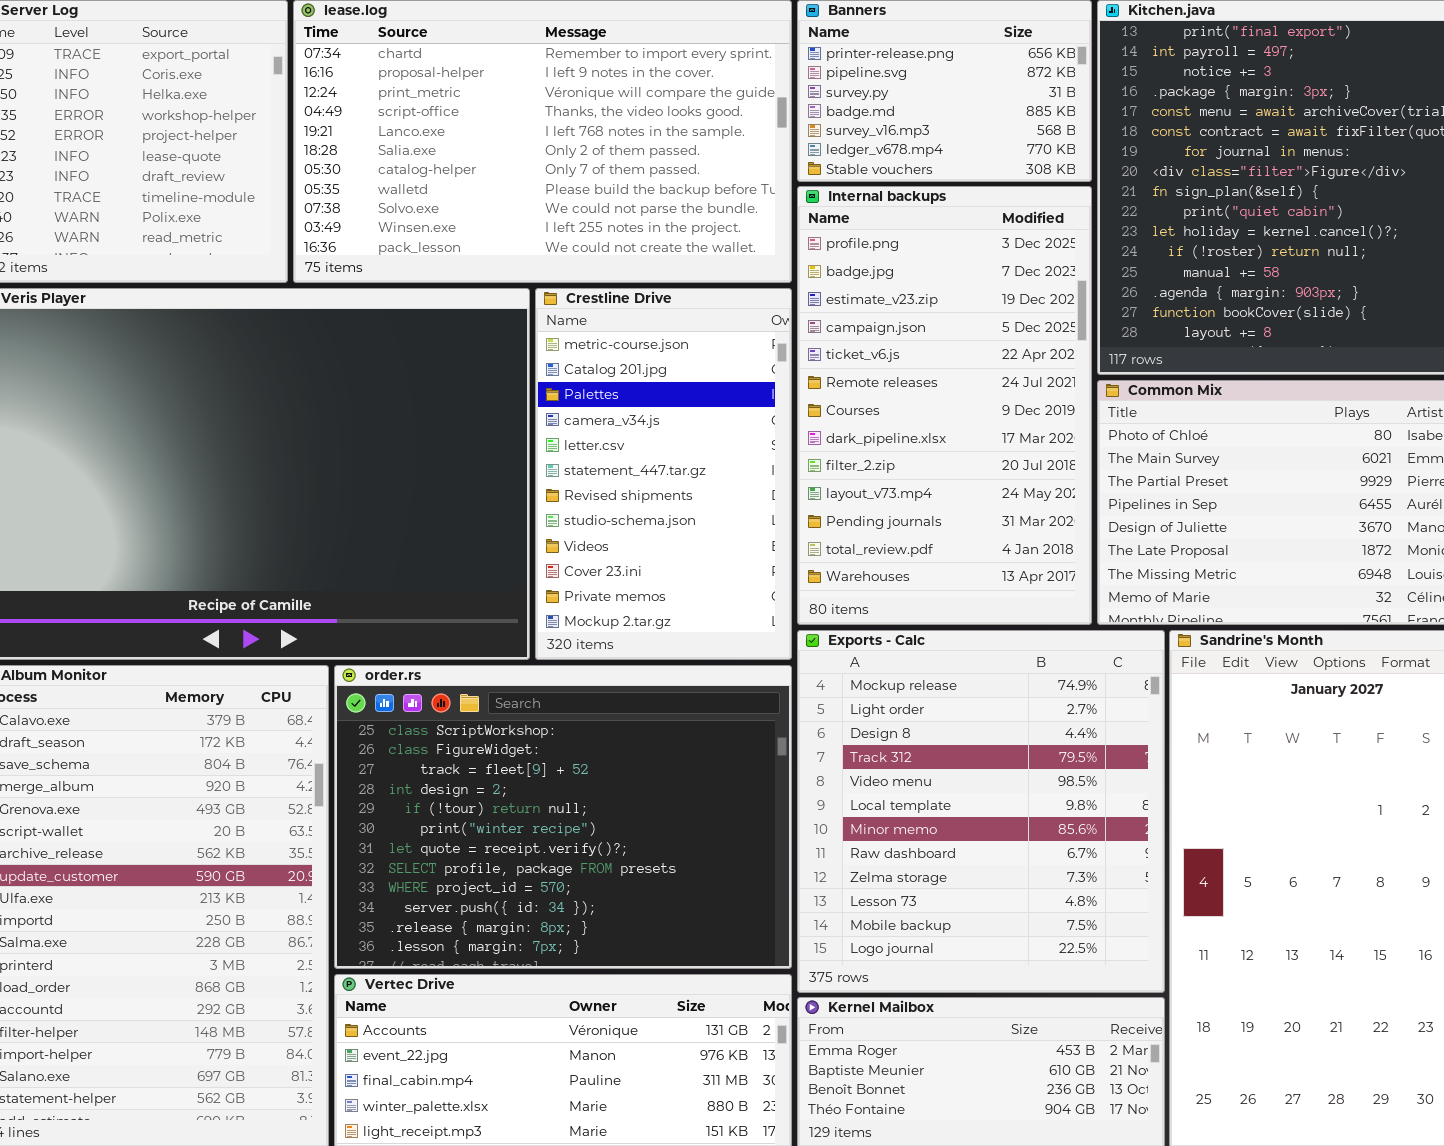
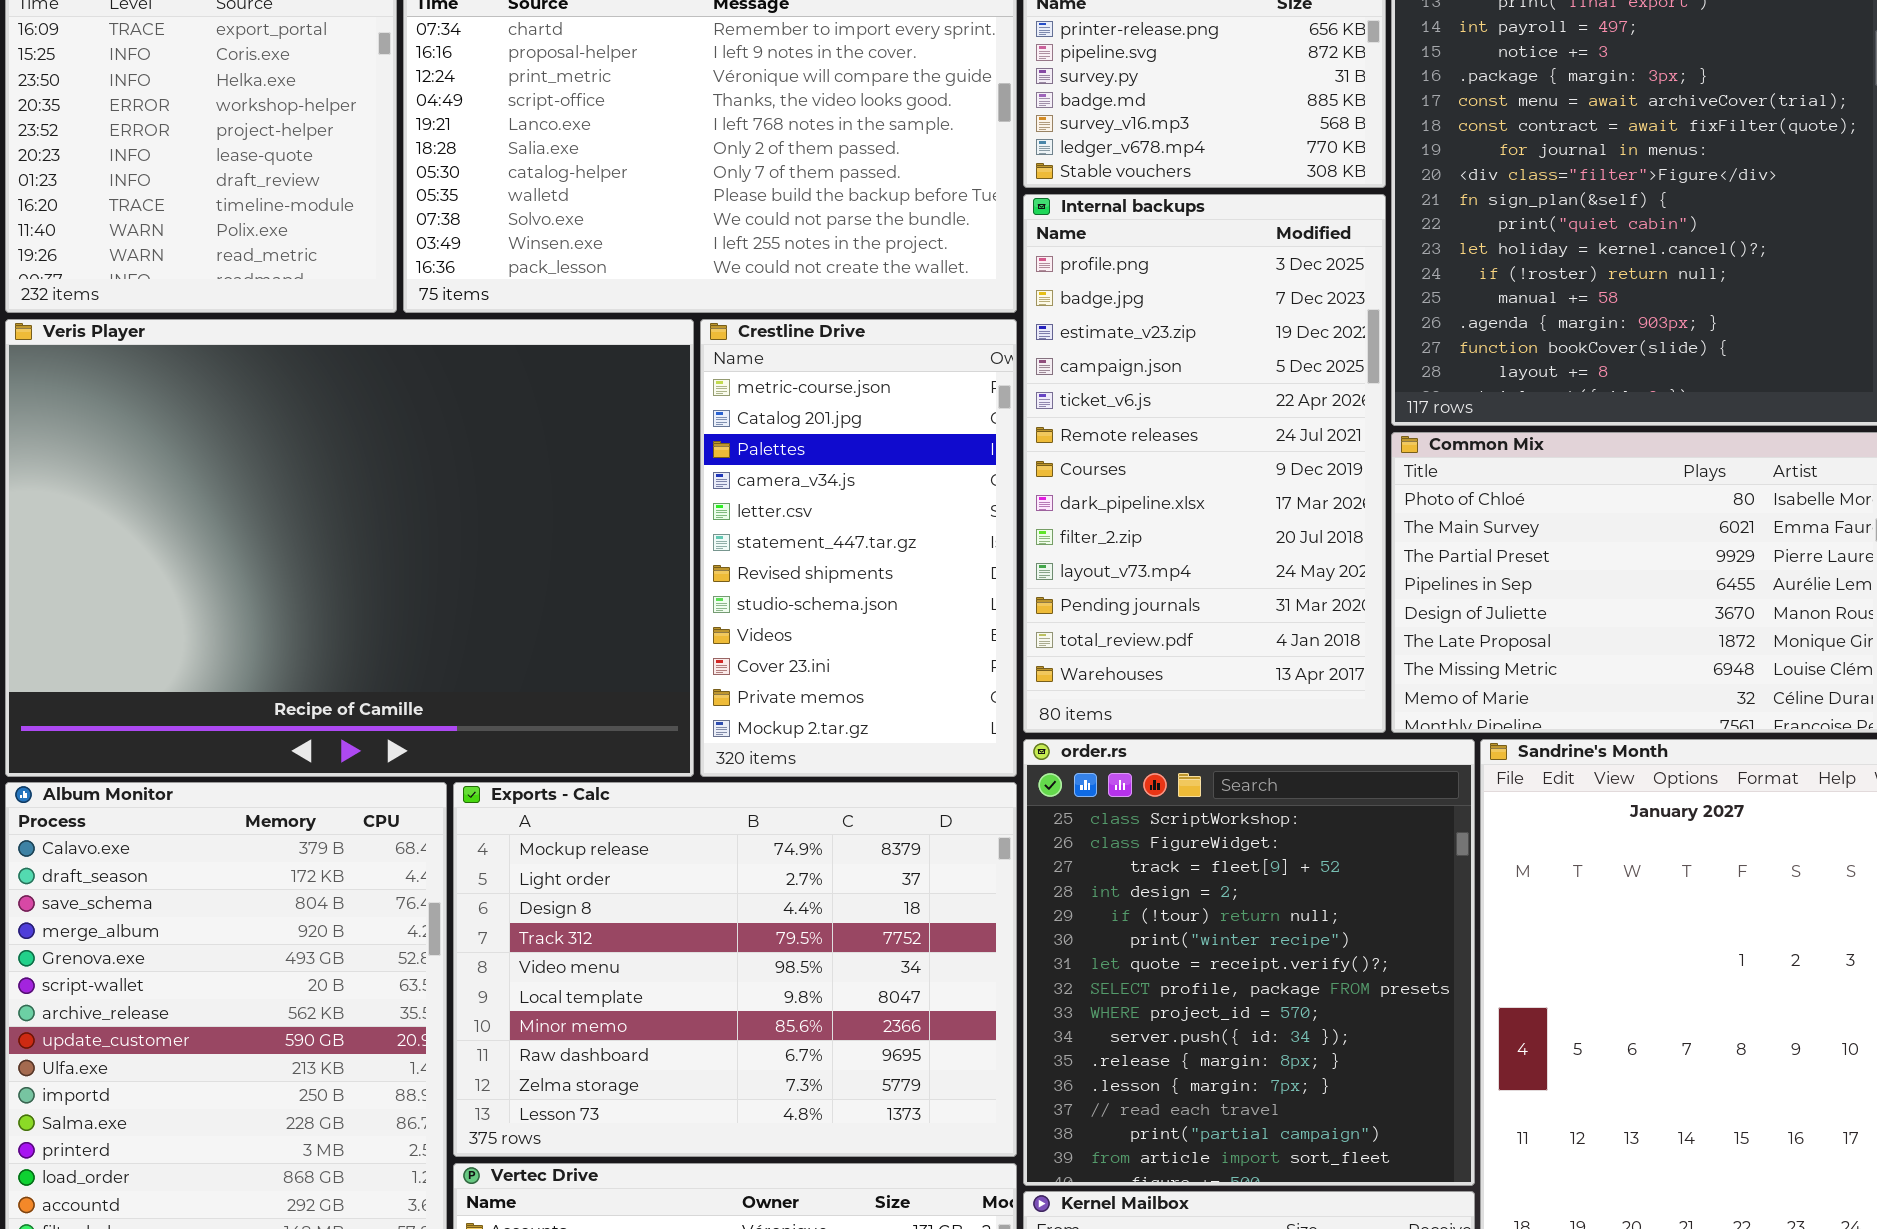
Exports - Calc: [797,630,1165,993] -> [453,782,1017,1157], moved, resized
order.rs: [334,665,792,969] -> [1023,739,1475,1186], moved, resized

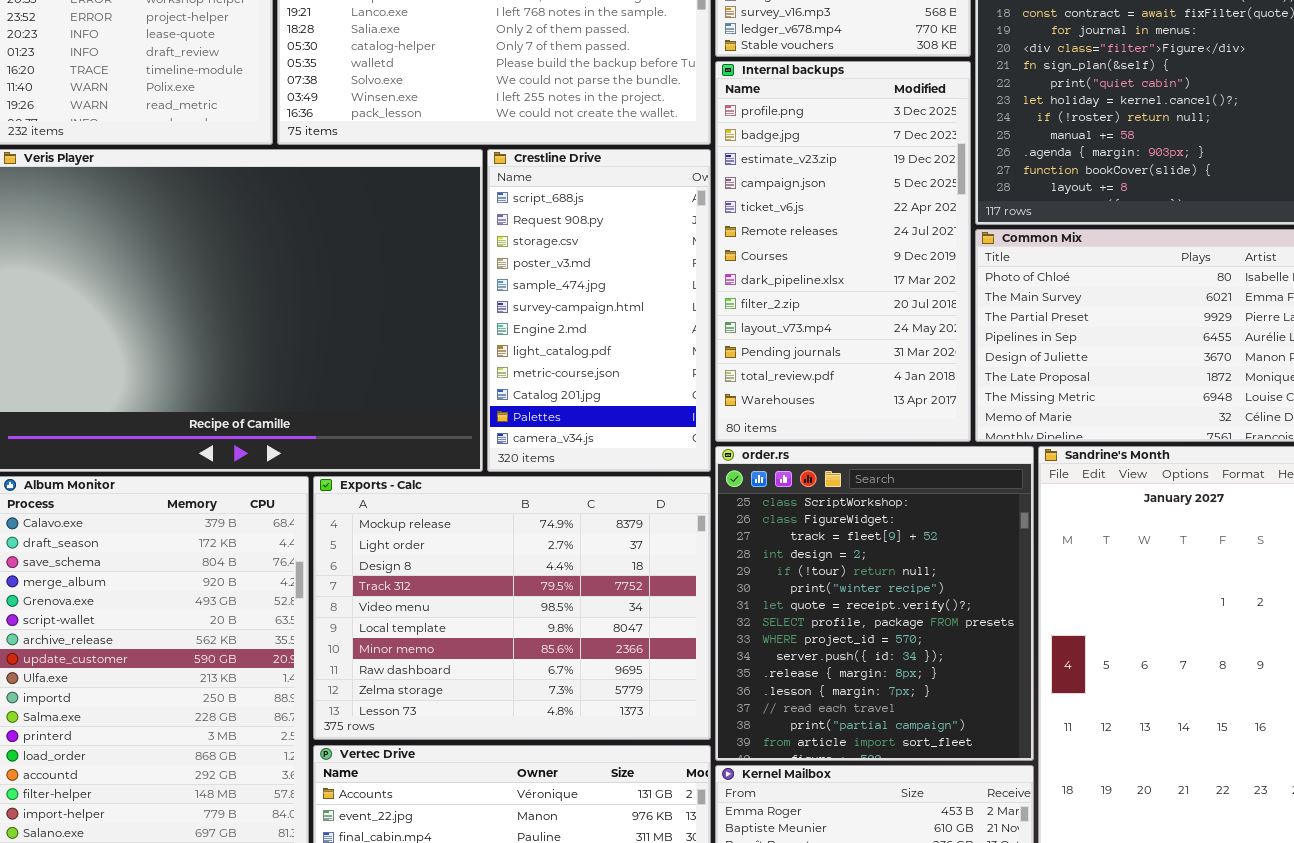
Crestline Drive: [700,319,1017,777] -> [487,149,711,472], scrolled up 8 rows

